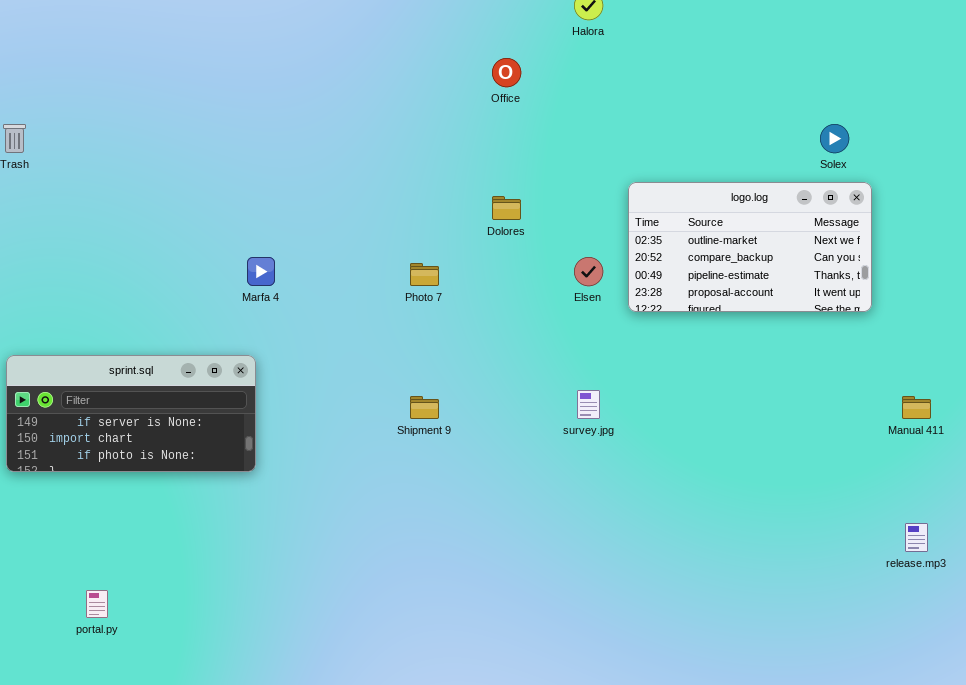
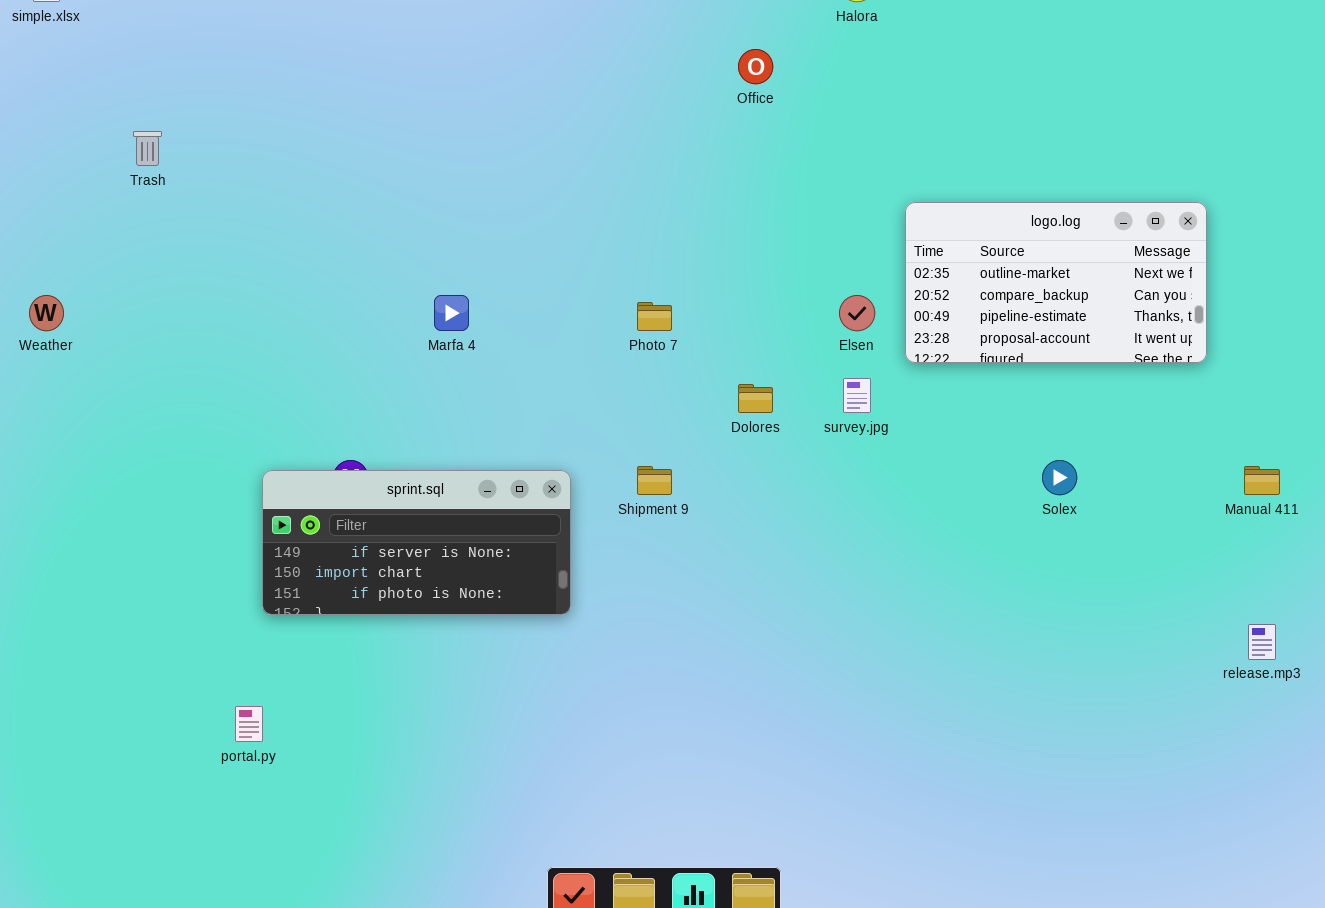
Solex: [820,124,849,153] -> [1042,460,1077,495], moved
Dolores: [492,196,521,220] -> [738,384,773,413], moved
sprint.sql: [6,355,256,472] -> [262,470,571,615], moved
survey.jpg: [577,390,600,419] -> [843,378,871,413], moved

